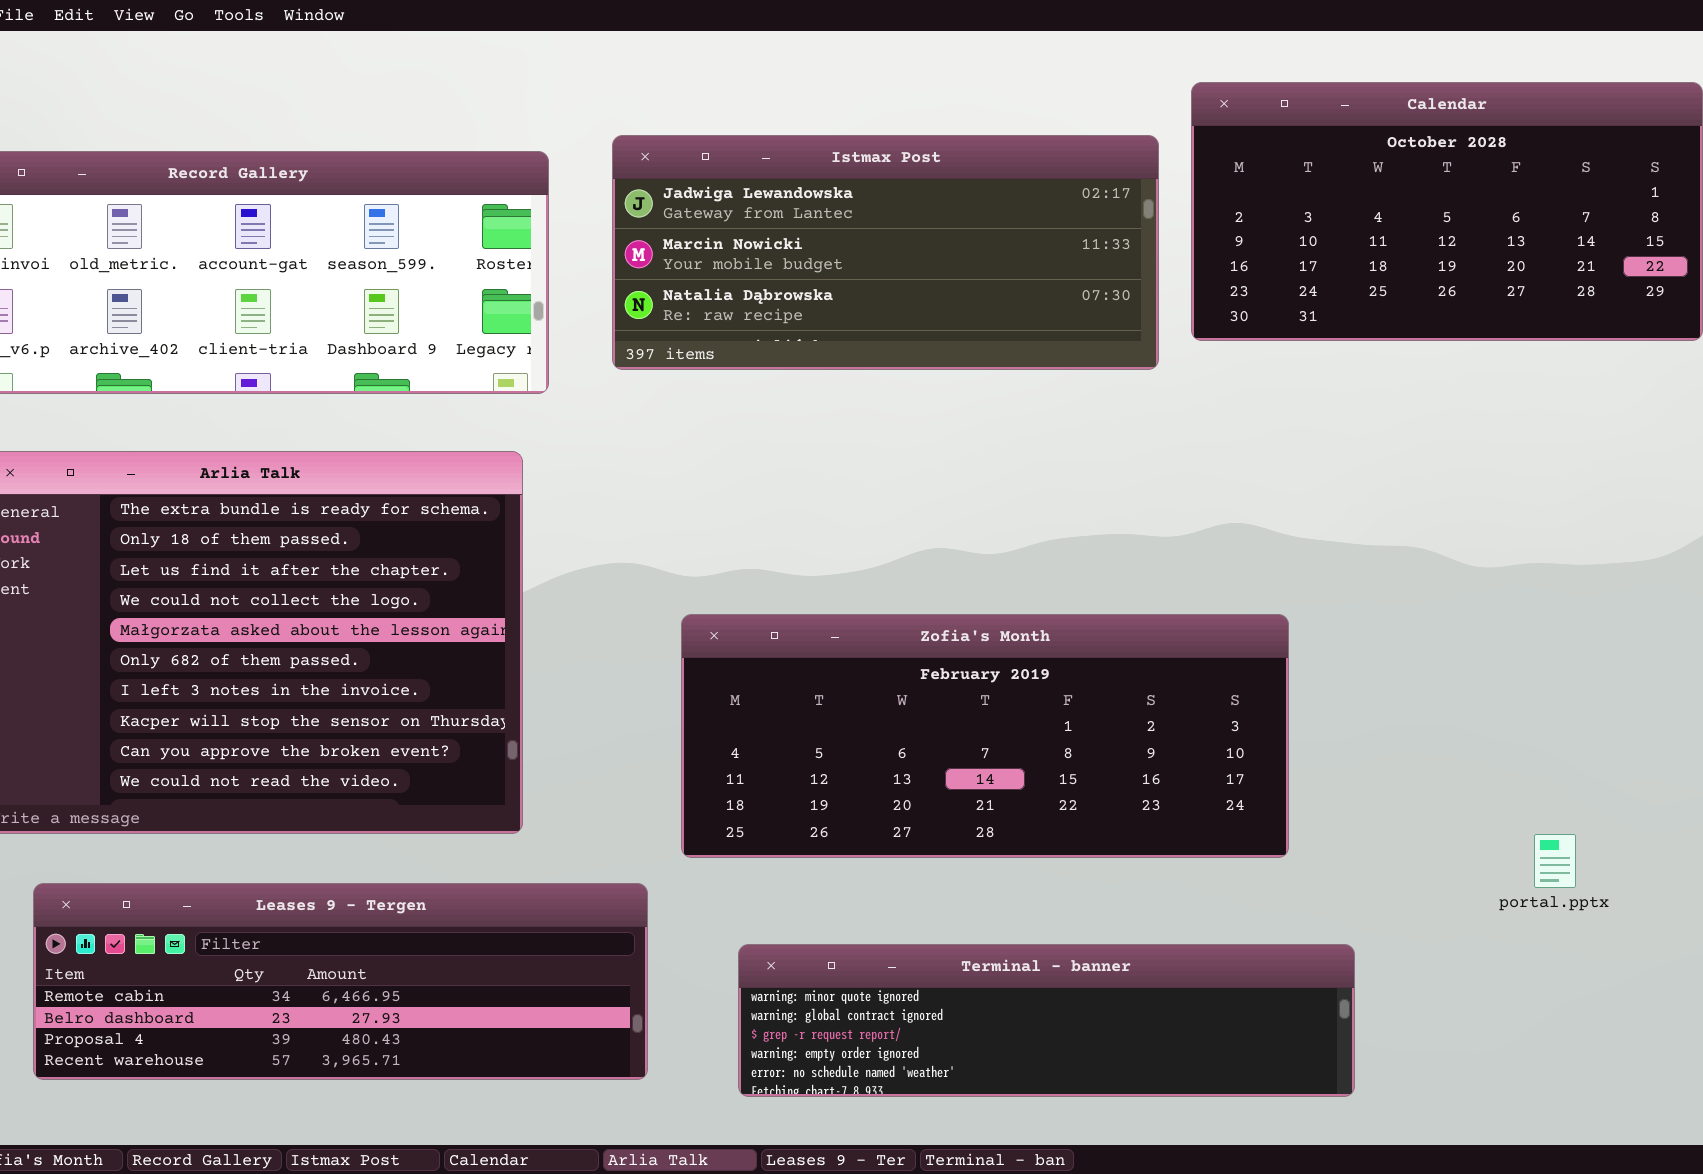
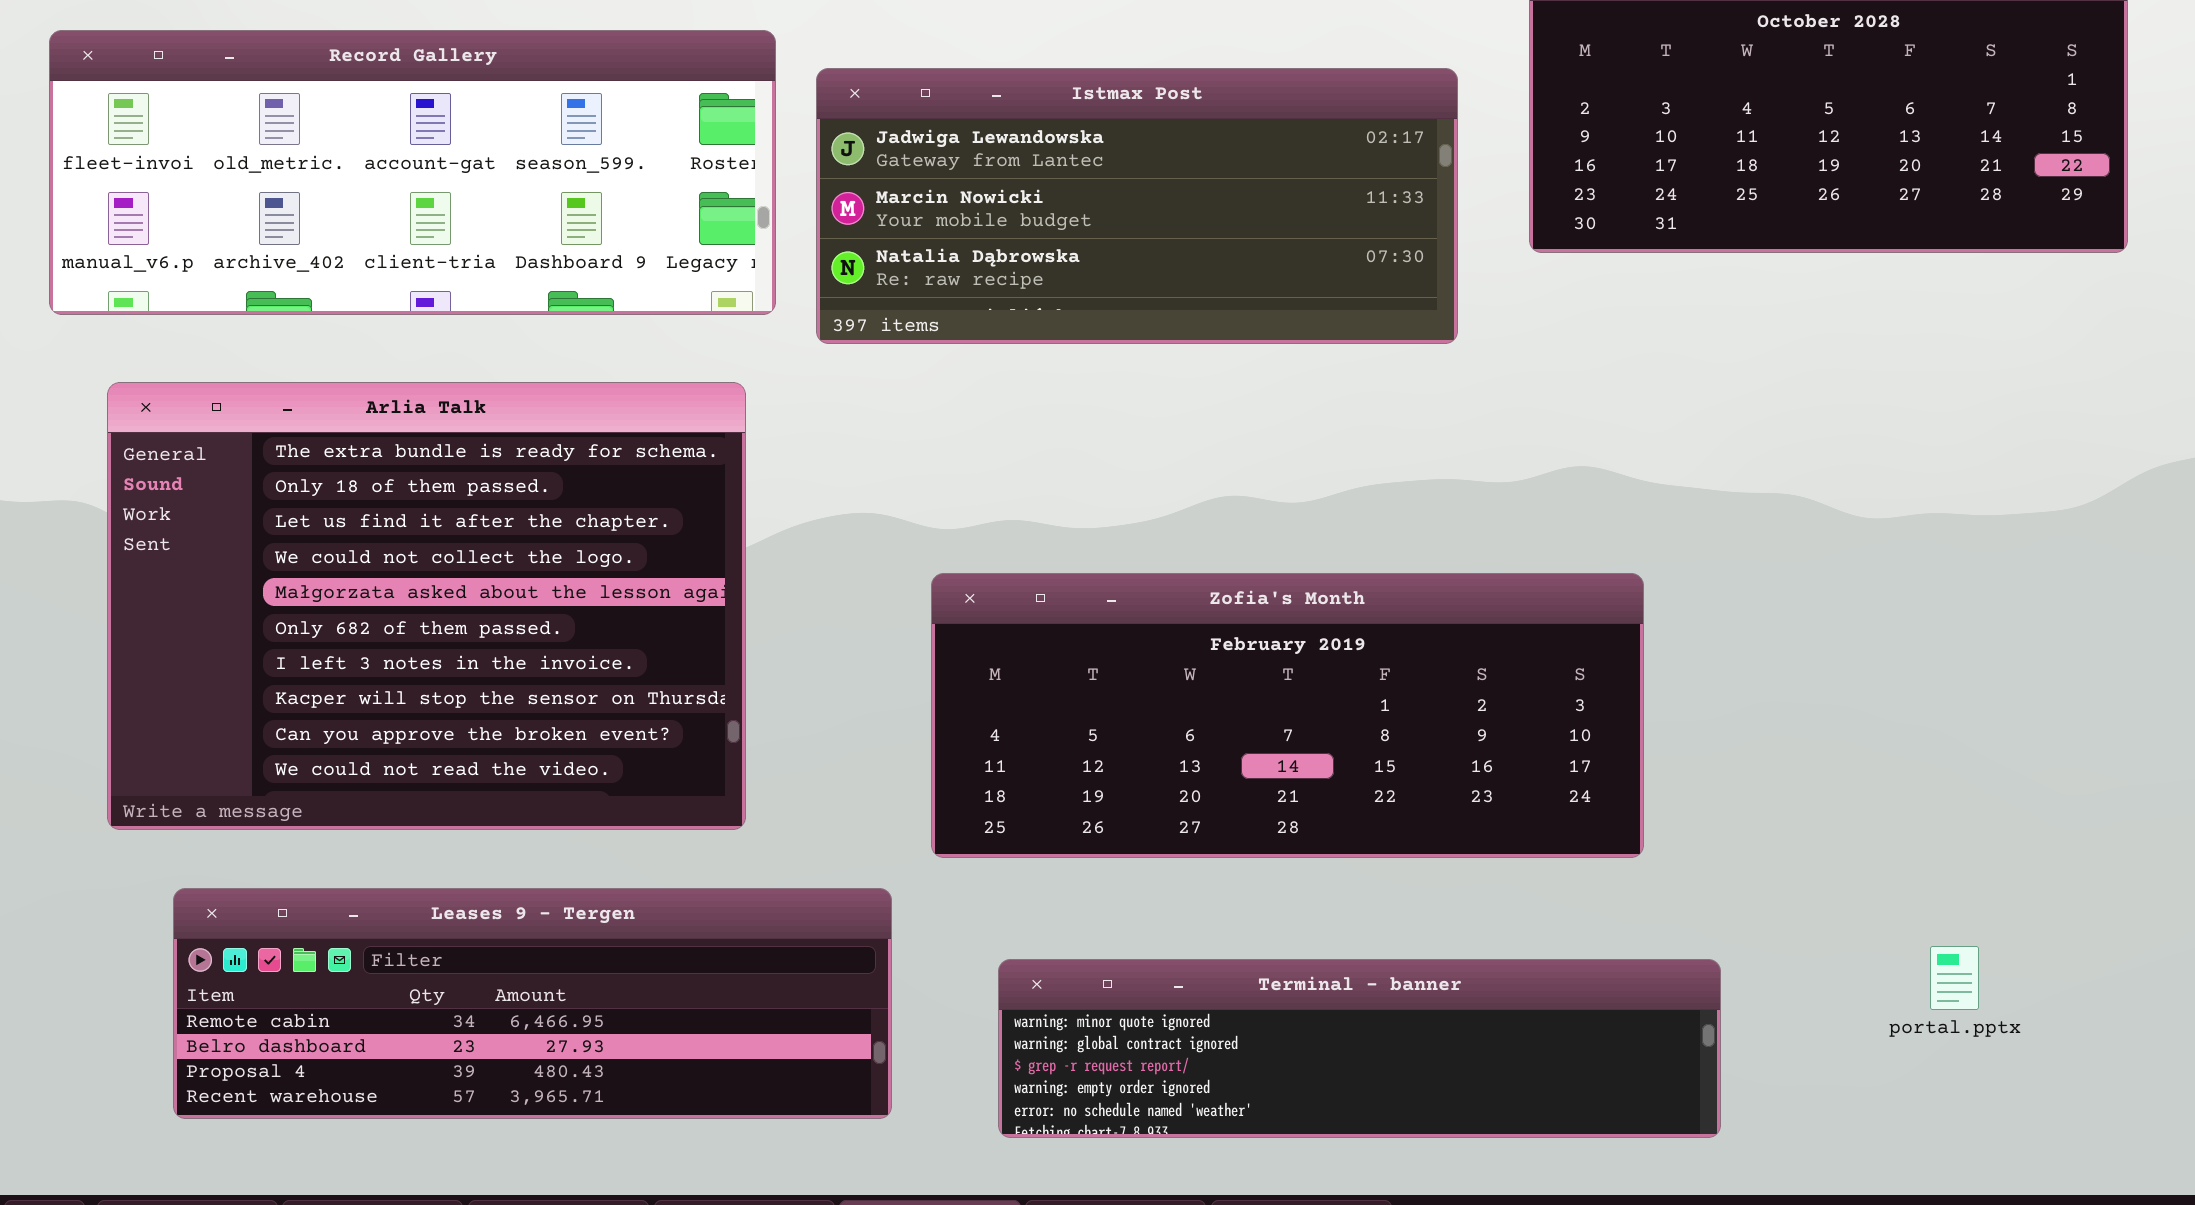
Istmax Post: [612,135,1159,370] -> [816,68,1458,344], moved
portal.pptx: [1534,834,1576,888] -> [1930,946,1979,1010], moved

